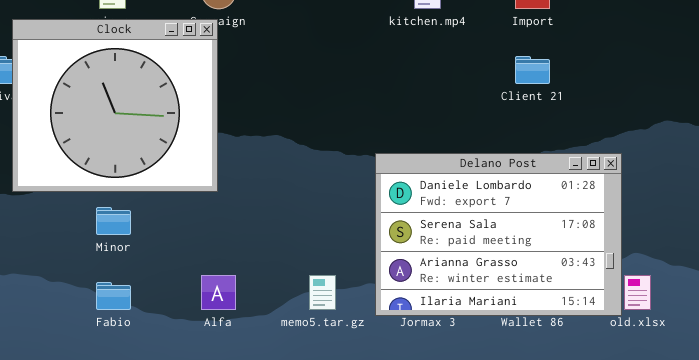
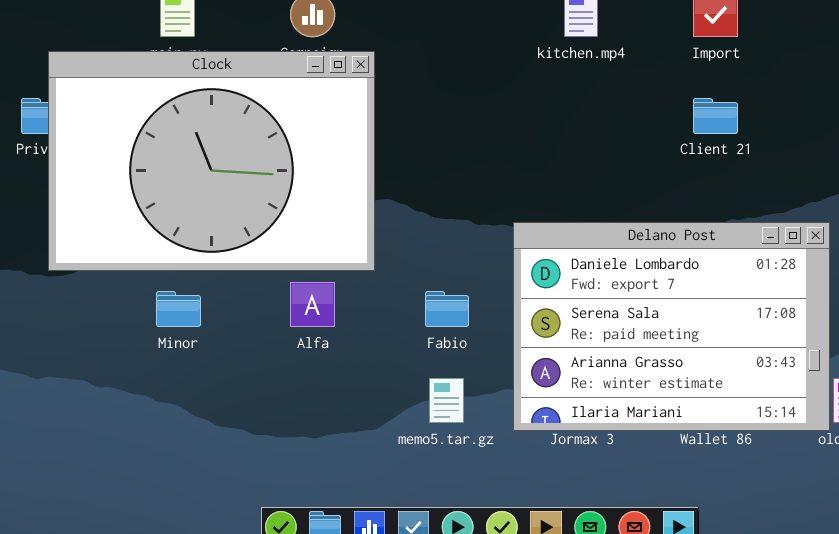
Clock: [12,19,218,192] -> [48,51,375,271], resized
Alfa: [201,275,236,310] -> [290,282,335,327], moved
Fabio: [96,282,131,310] -> [425,291,469,327], moved

